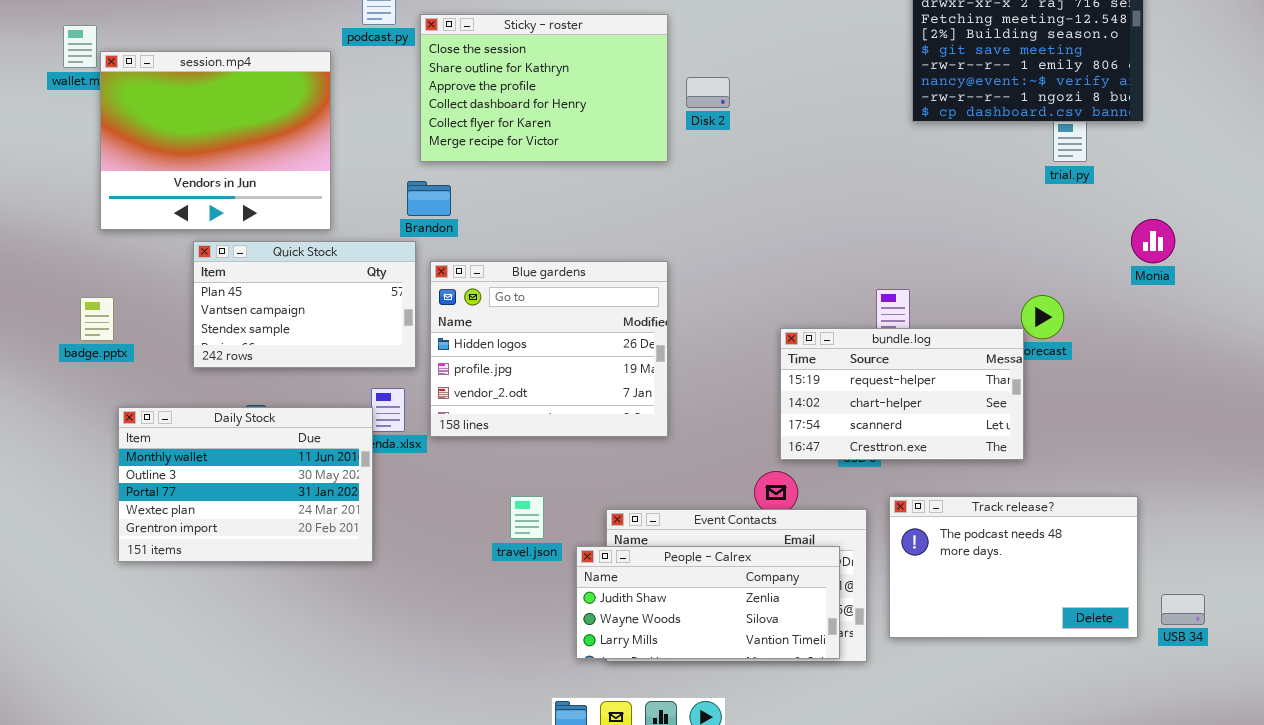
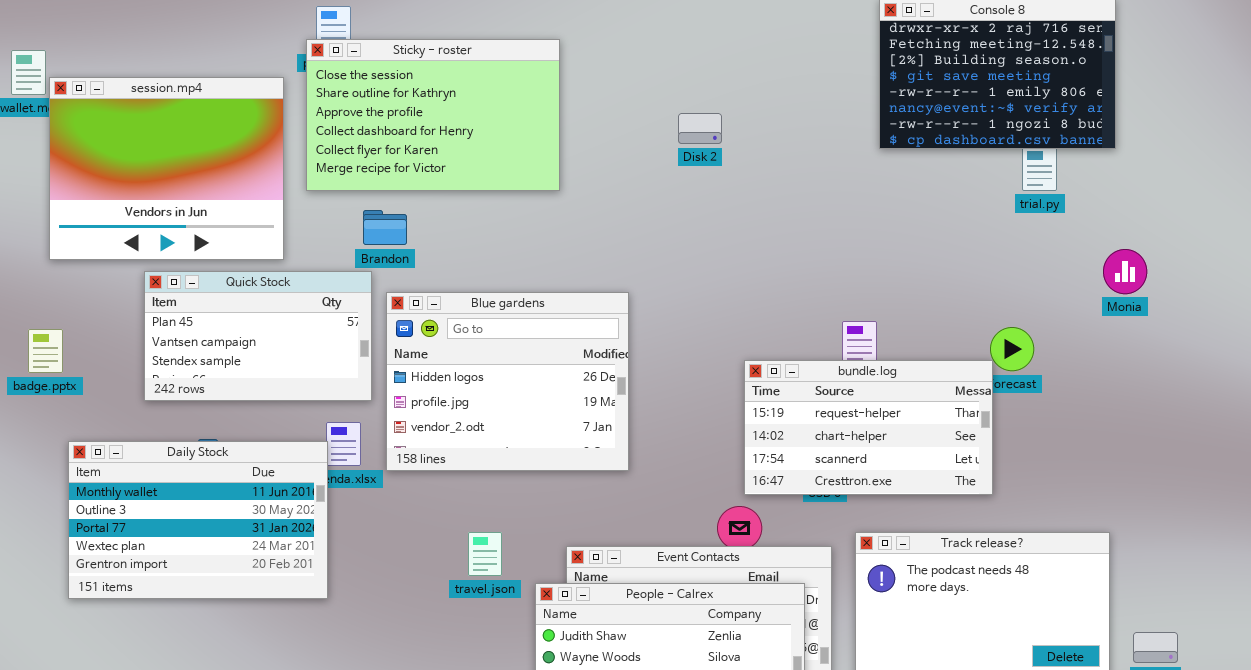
Sticky - roster: [420,14,668,162] -> [306,39,560,191], moved
Disk 2: [686,77,730,108] -> [678,113,722,144], moved

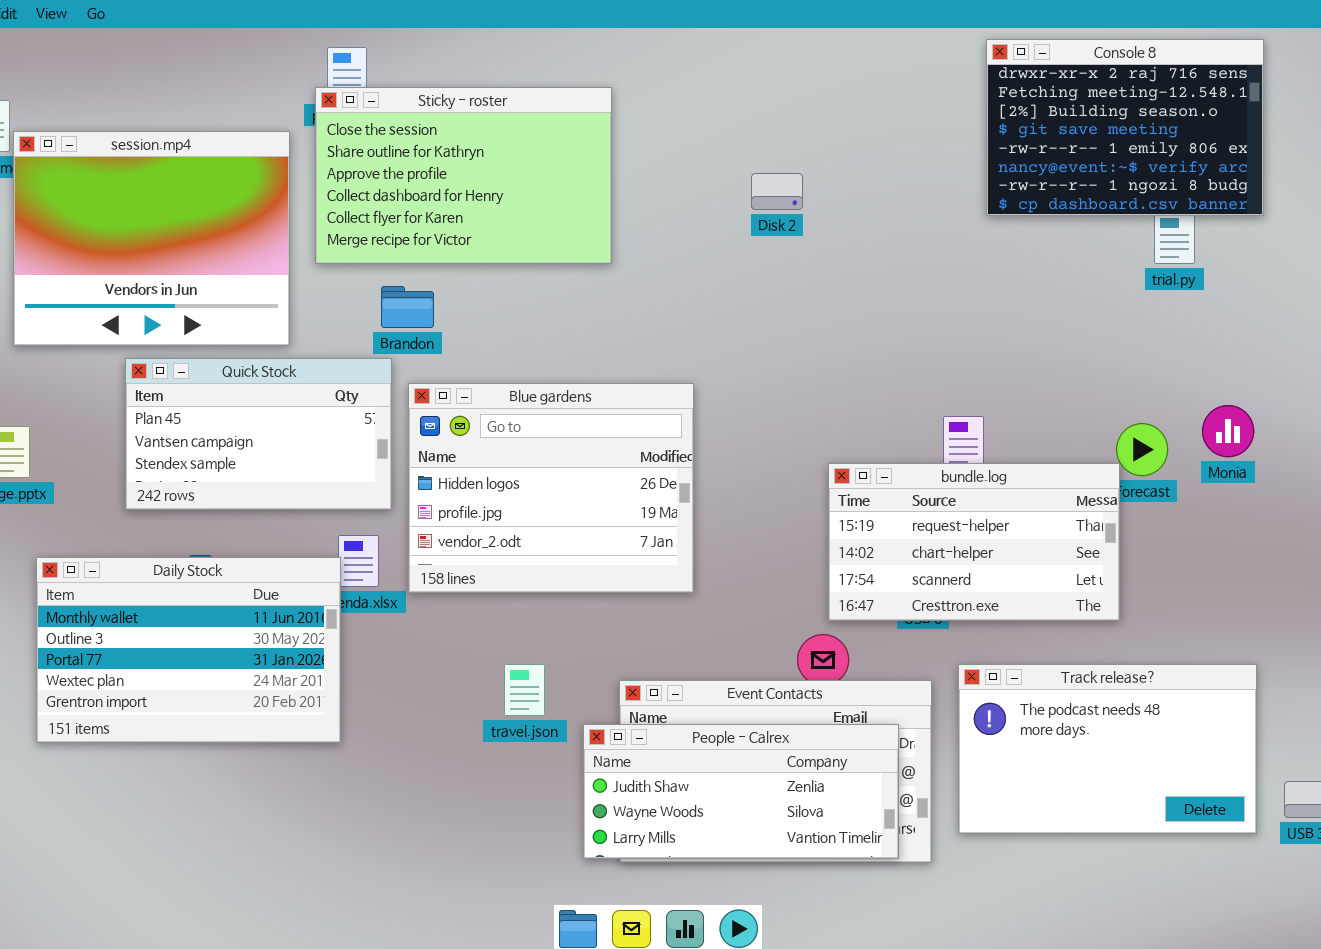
Monia: [1103,249,1147,294] -> [1202,405,1254,457], moved

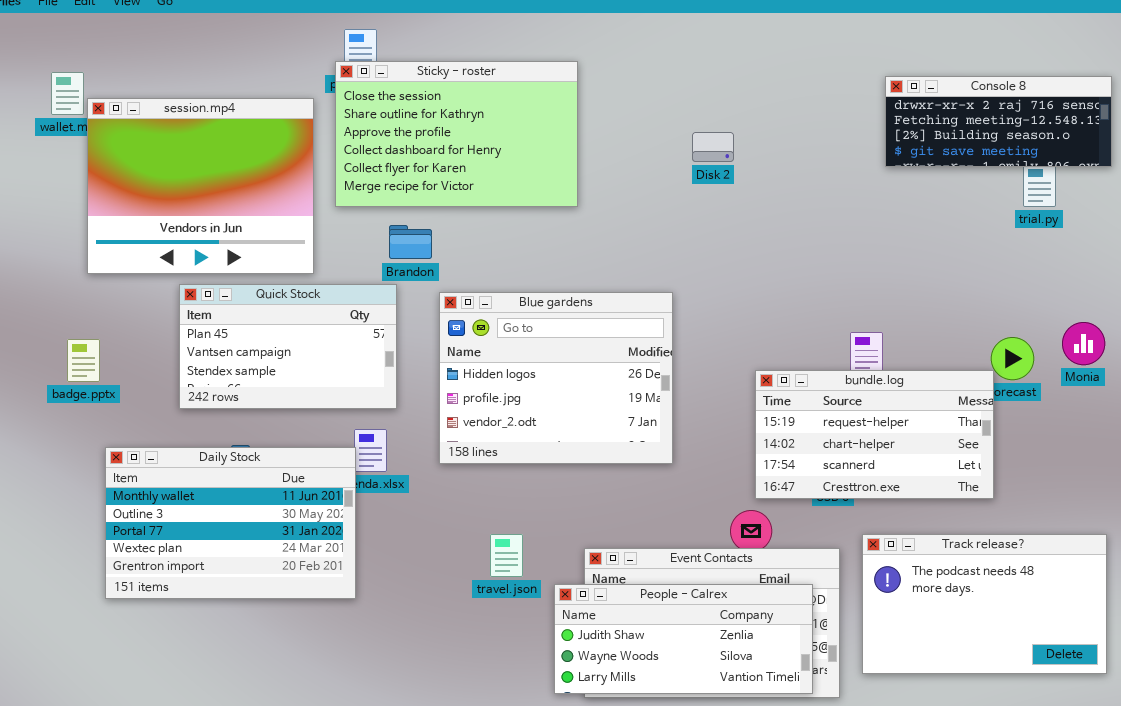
Console 8: [986,39,1264,216] -> [885,76,1112,167], resized
Blue gardens: [408,383,694,593] -> [439,292,673,464], moved

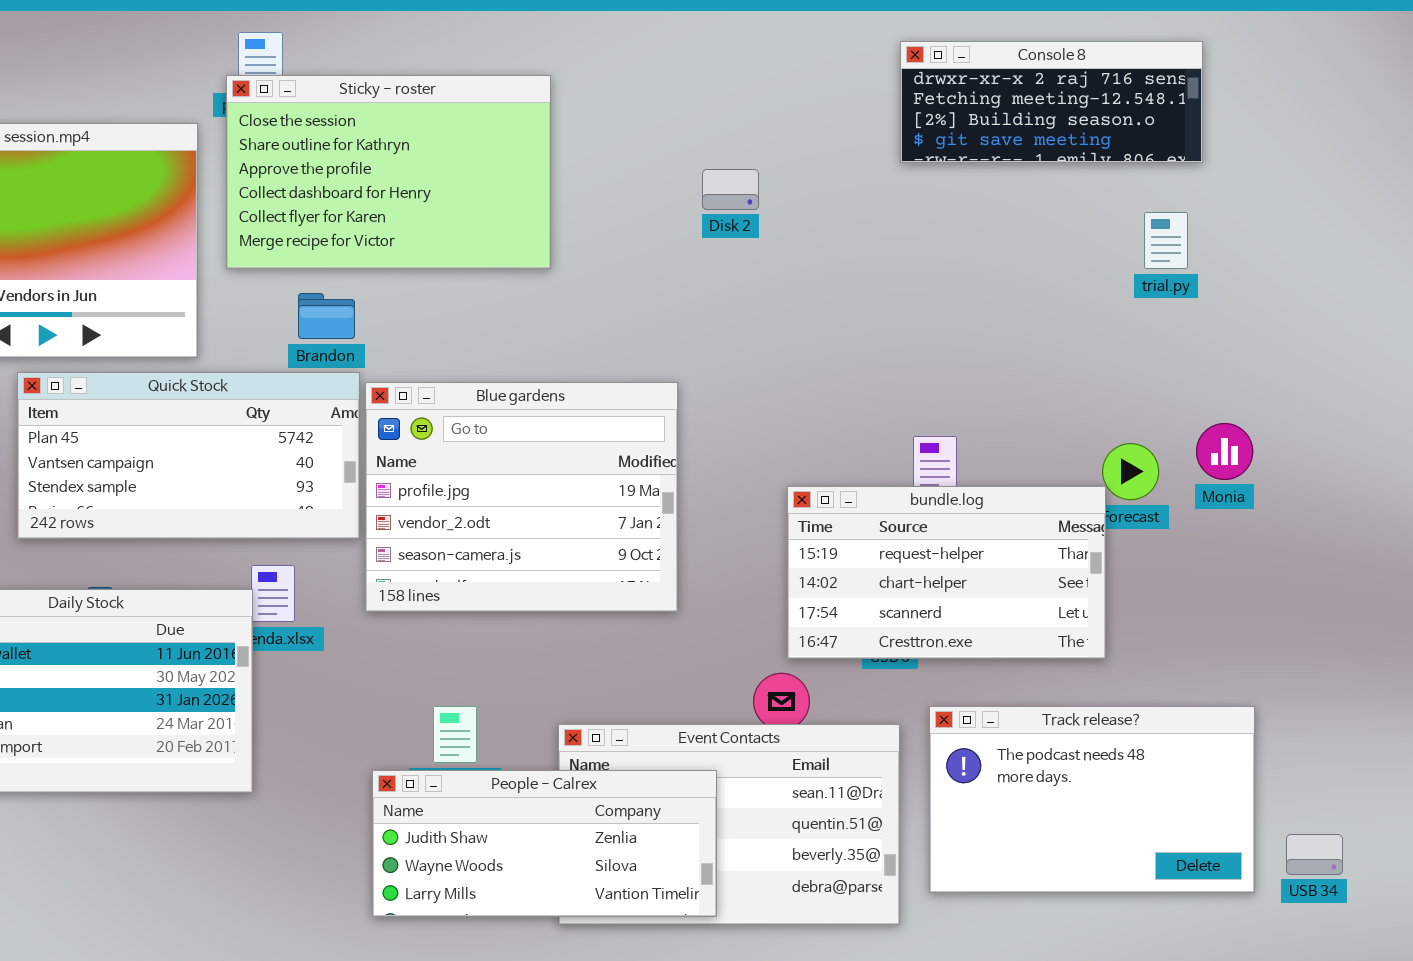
Console 8: [885,76,1112,167] -> [900,41,1203,163], moved
Quick Stock: [179,284,397,409] -> [17,372,360,539], resized
Blue gardens: [439,292,673,464] -> [365,382,678,612], scrolled down 1 row
People - Calrex: [554,584,813,694] -> [372,770,717,917], moved

